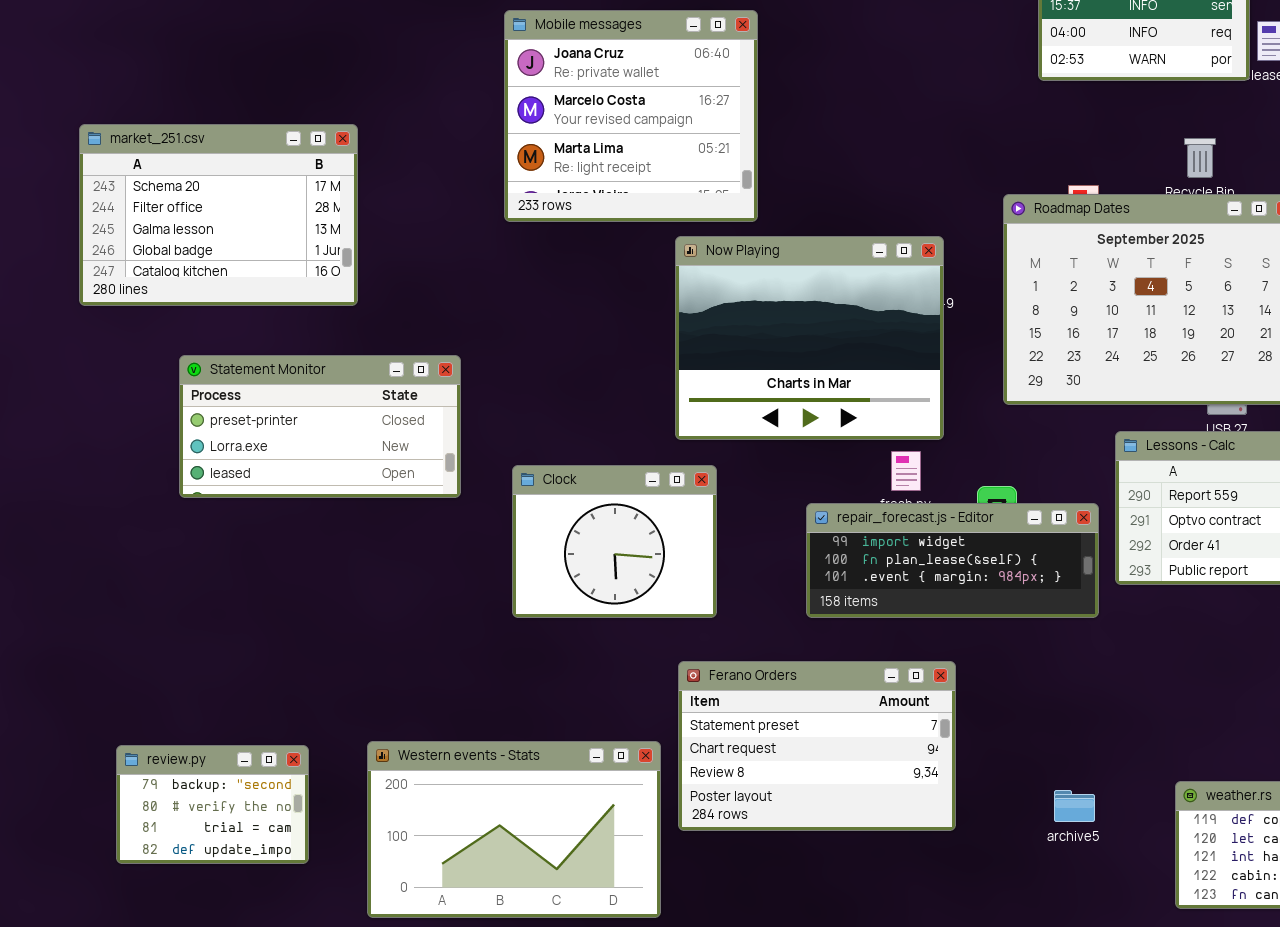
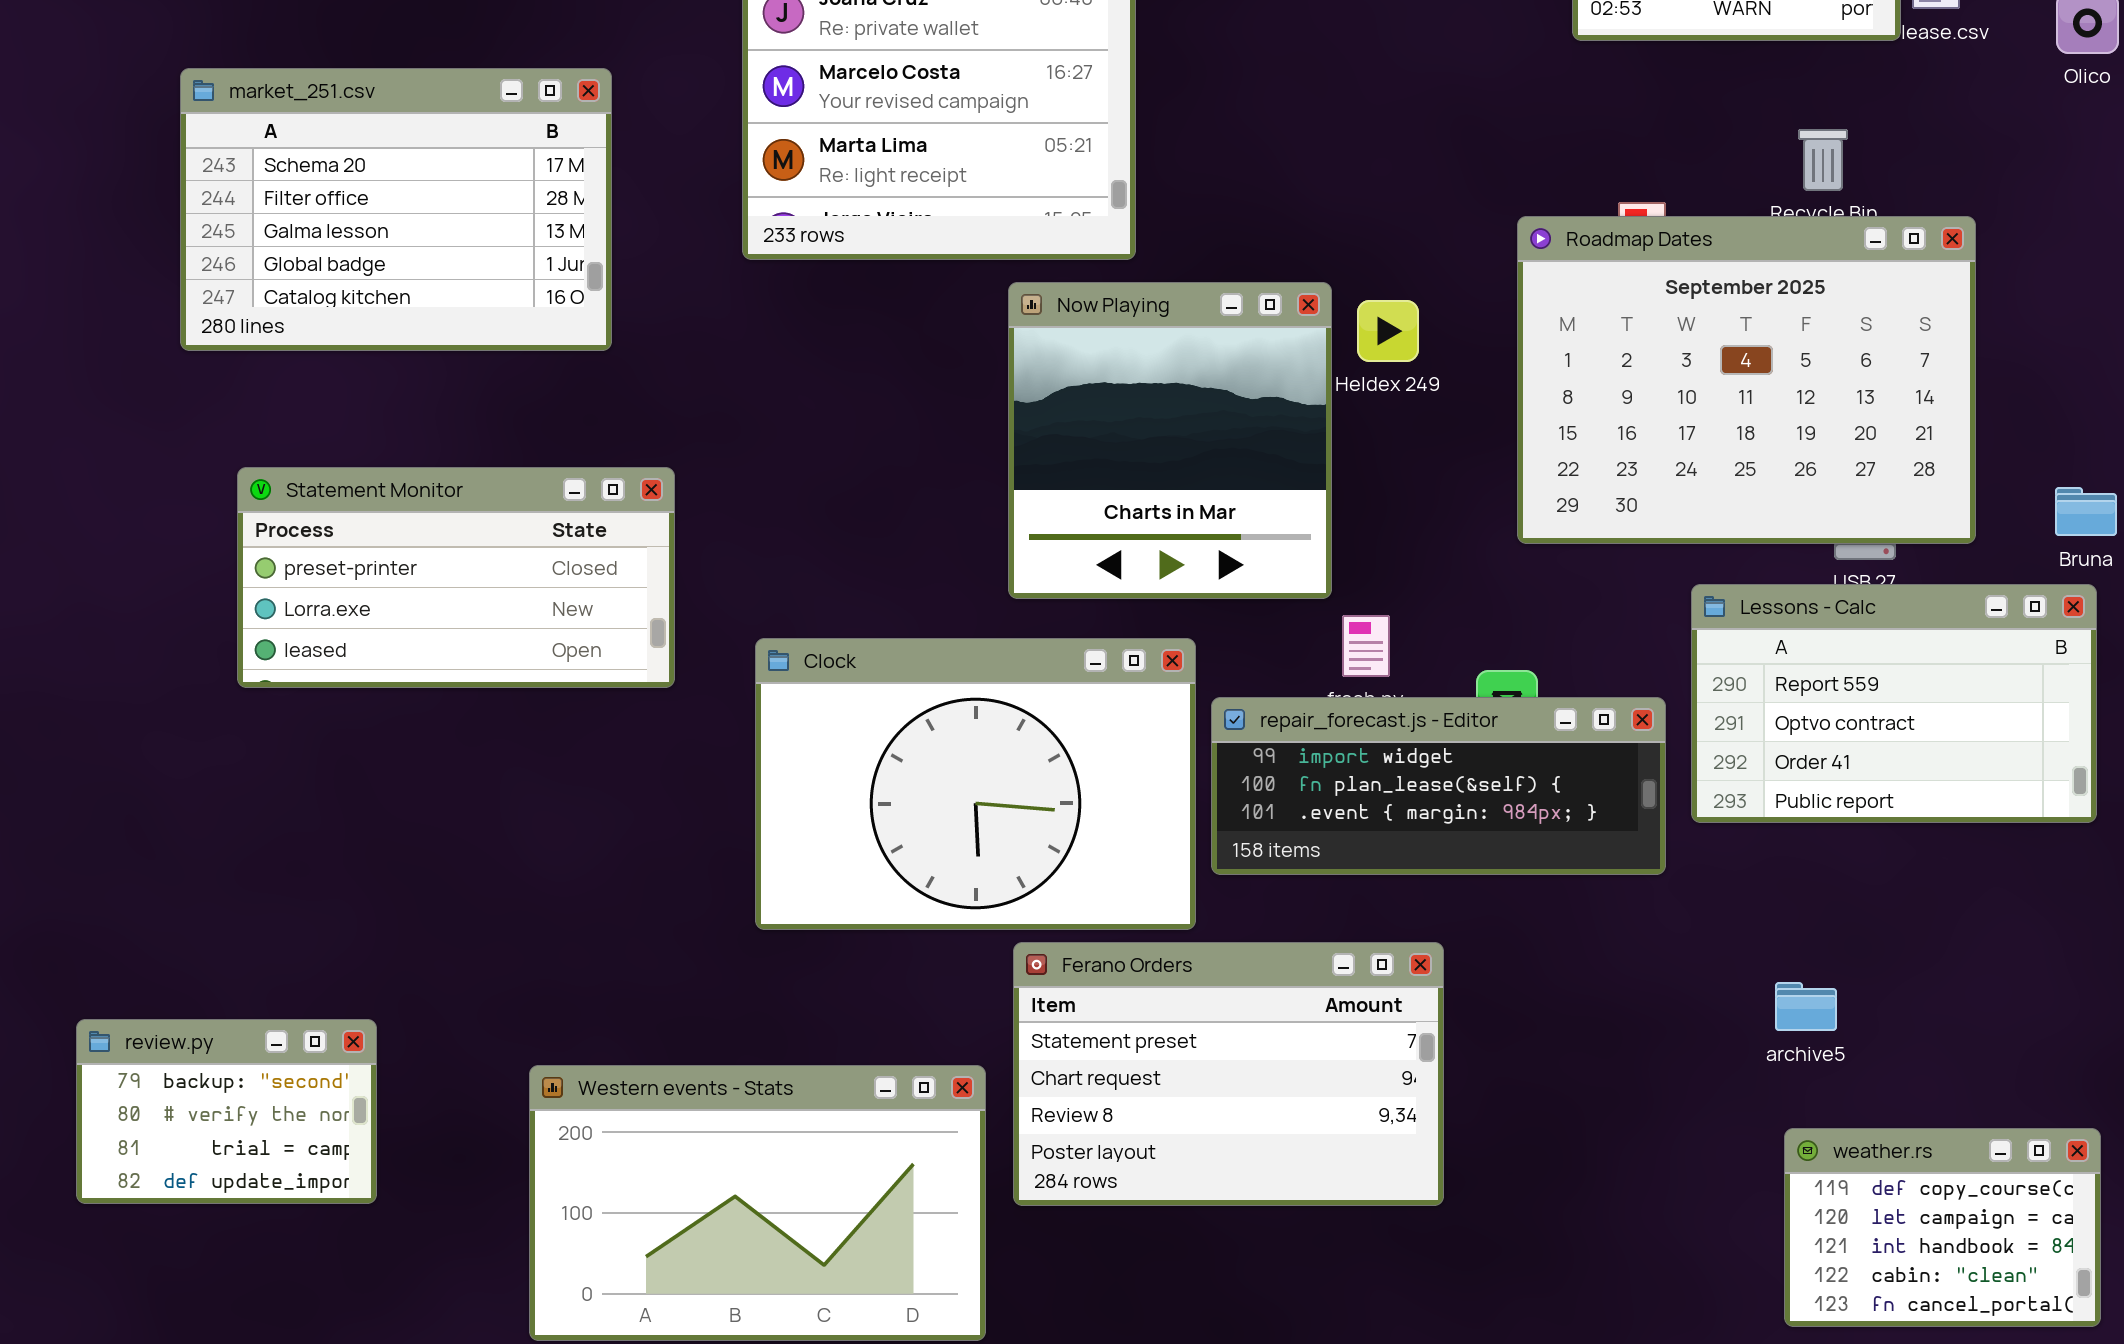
market_251.csv: [79,124,358,306] -> [180,68,612,351], moved
Now Playing: [675,236,944,440] -> [1008,282,1332,599], resized
Clock: [512,465,717,618] -> [755,638,1196,930], resized
review.py: [116,745,309,864] -> [76,1019,377,1204], moved
archive5: [1054,790,1095,822] -> [1775,982,1837,1031], moved

